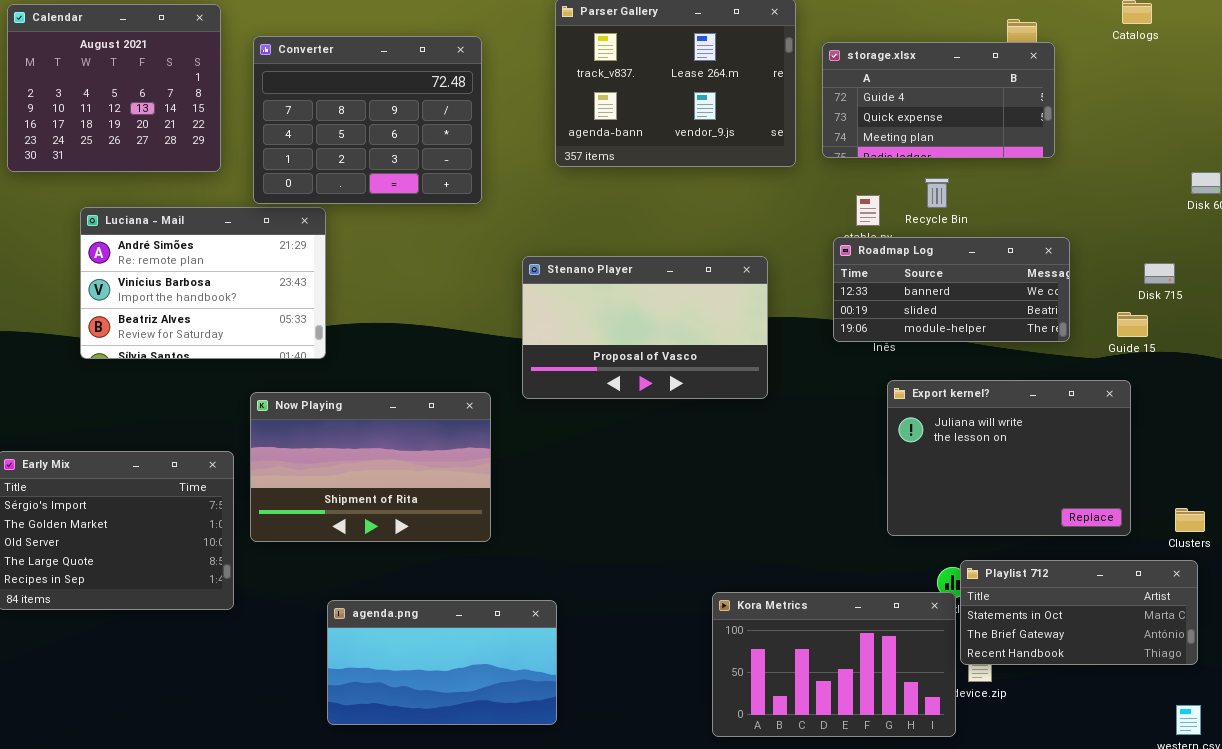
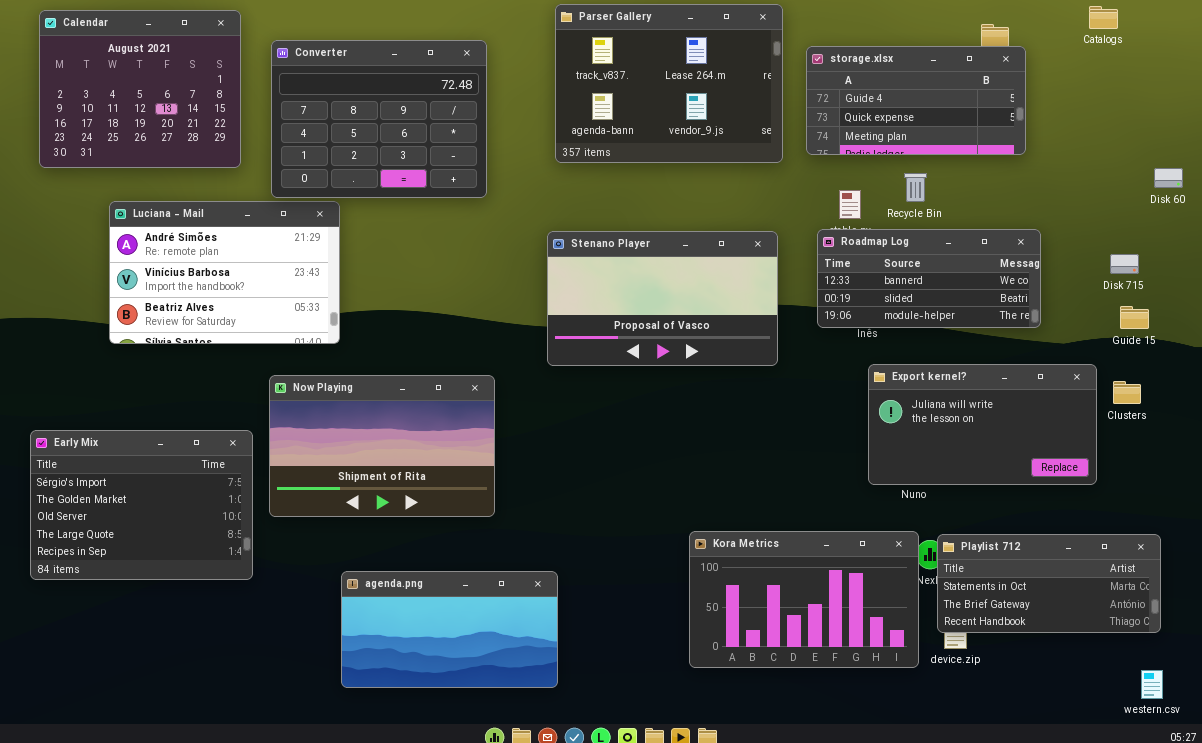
Stenano Player: [522,256,768,399] -> [547,231,778,366], moved
Guide 15: [1117,312,1148,337] -> [1120,306,1149,329], moved
Export kernel?: [887,380,1131,536] -> [868,364,1097,485], resized
Clusters: [1175,508,1205,532] -> [1113,381,1141,404], moved
Kora Metrics: [712,592,956,737] -> [689,531,919,668], moved

